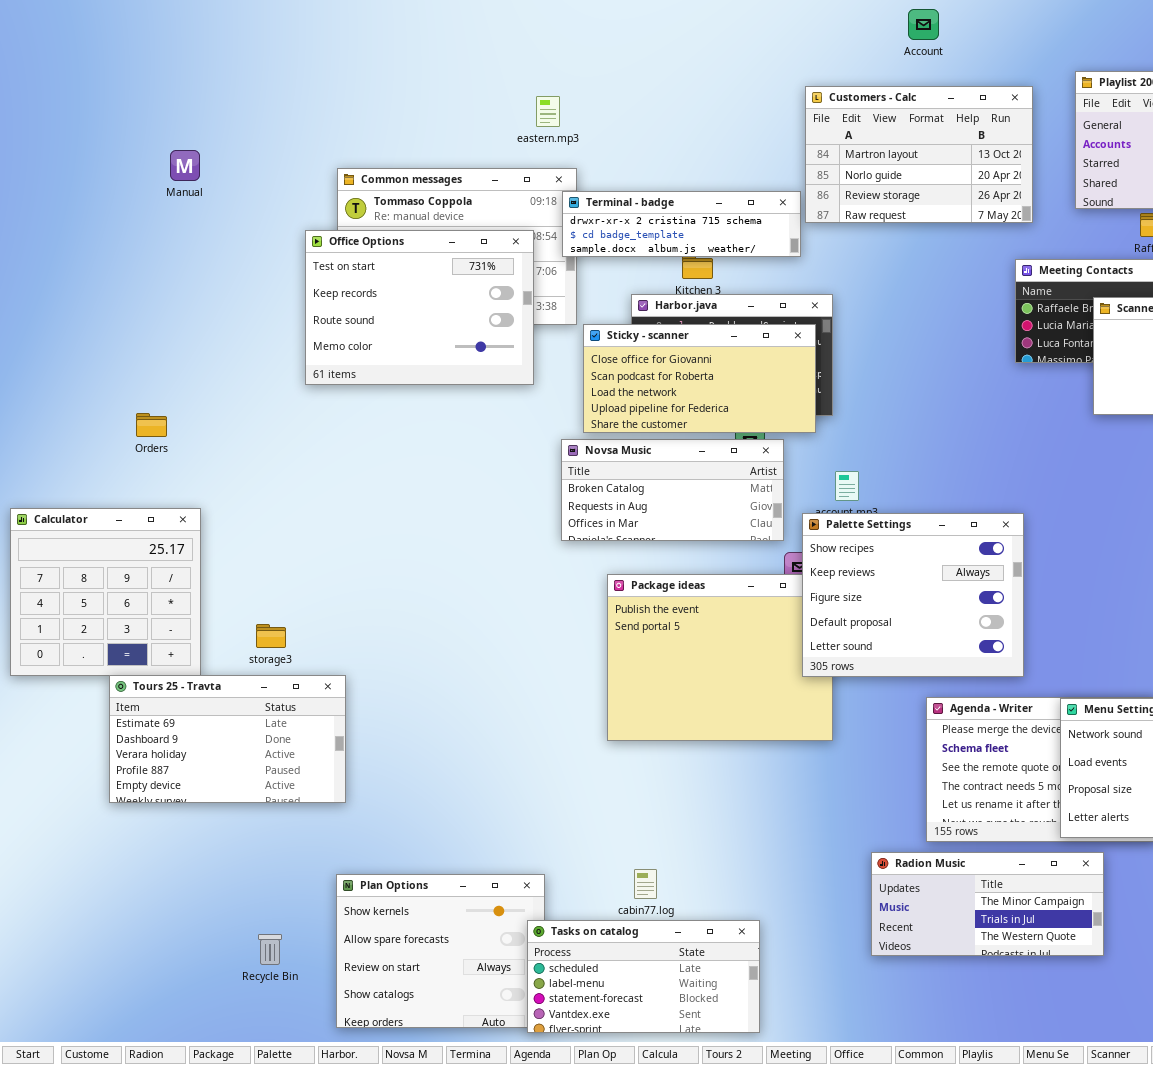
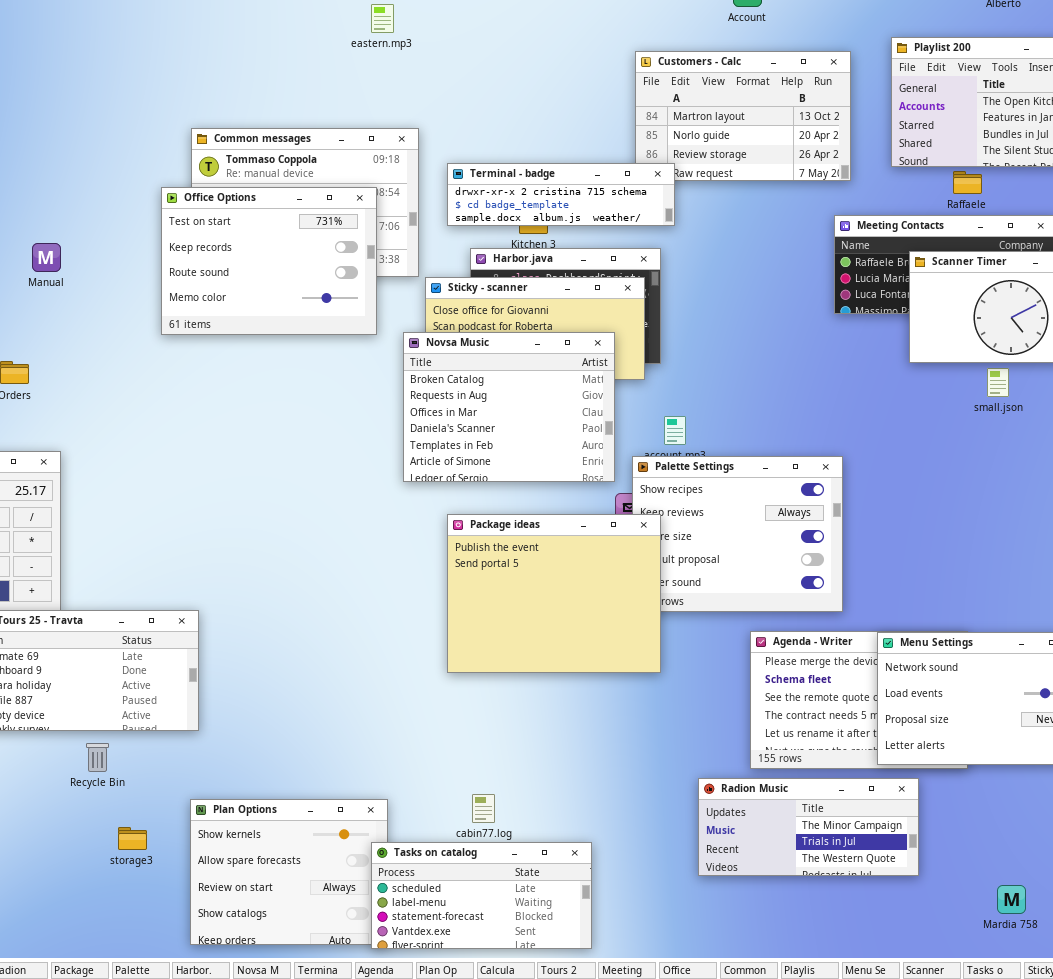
eastern.mp3: [536,96,560,127] -> [371,4,394,33], moved
Manual: [170,150,200,181] -> [32,243,61,272], moved
Terminal - badge: [562,191,801,257] -> [447,163,675,226], moved
Novsa Music: [561,439,784,541] -> [403,332,615,482], resized
Package ideas: [607,574,833,741] -> [447,514,661,673], raised
storage3: [256,624,286,648] -> [118,827,147,850], moved
Recycle Bin: [258,934,282,965] -> [86,743,109,772], moved

